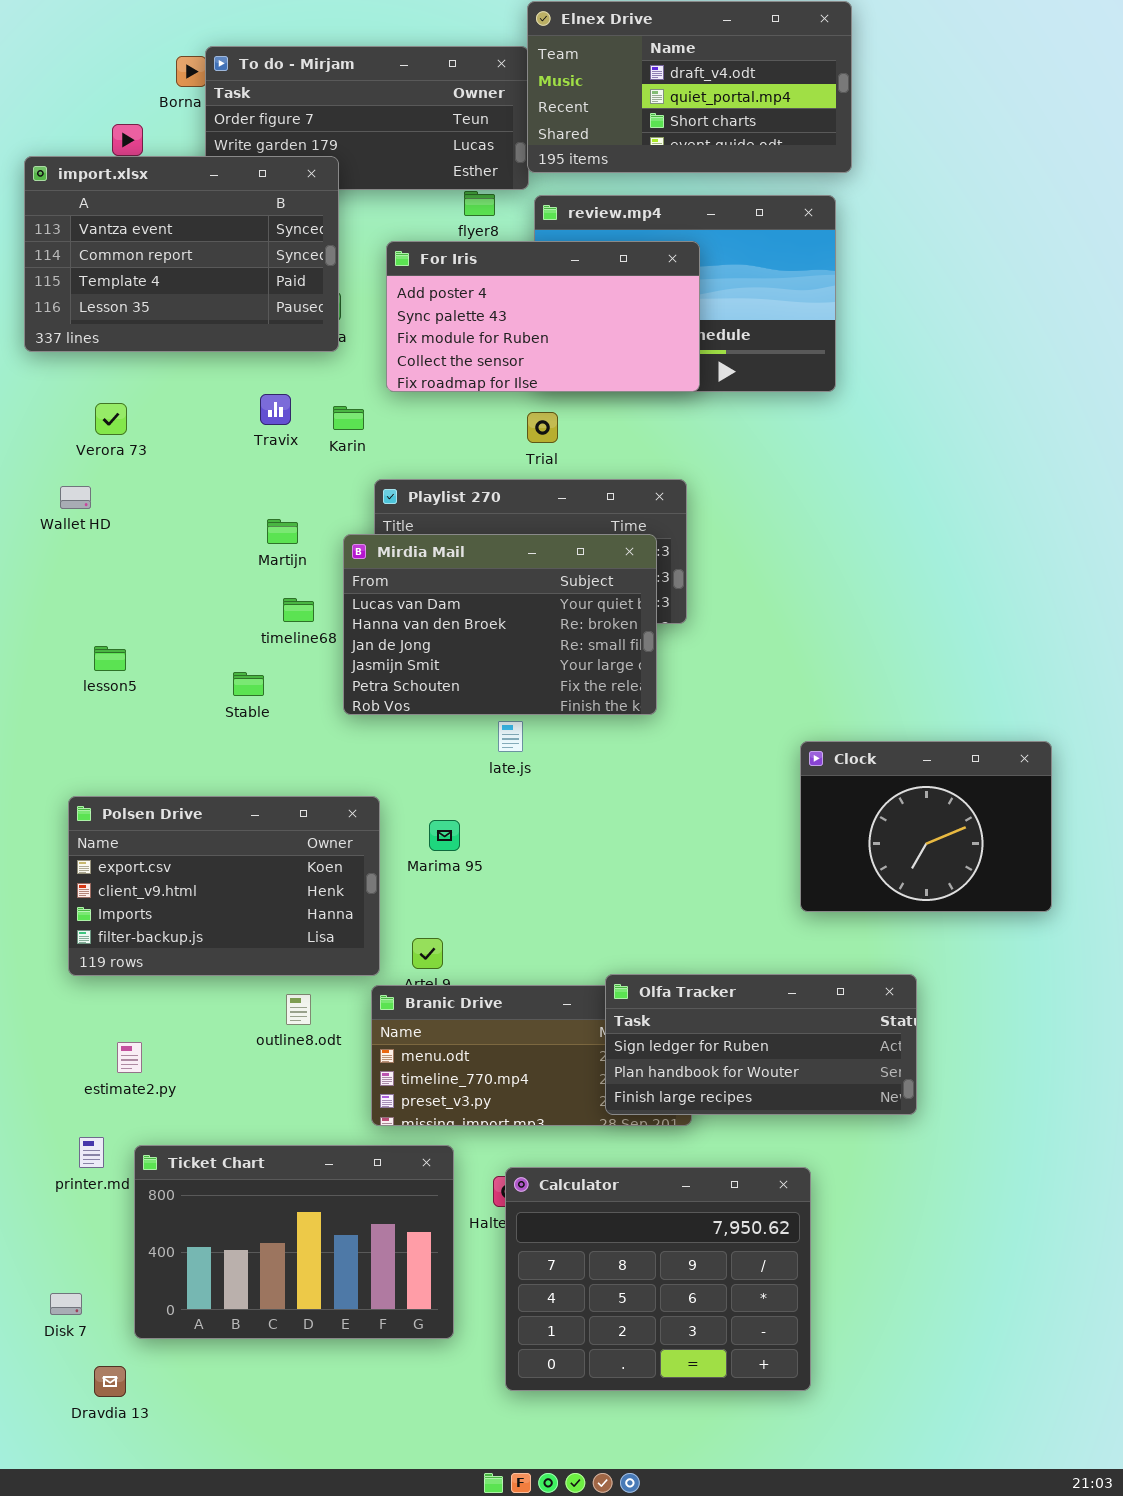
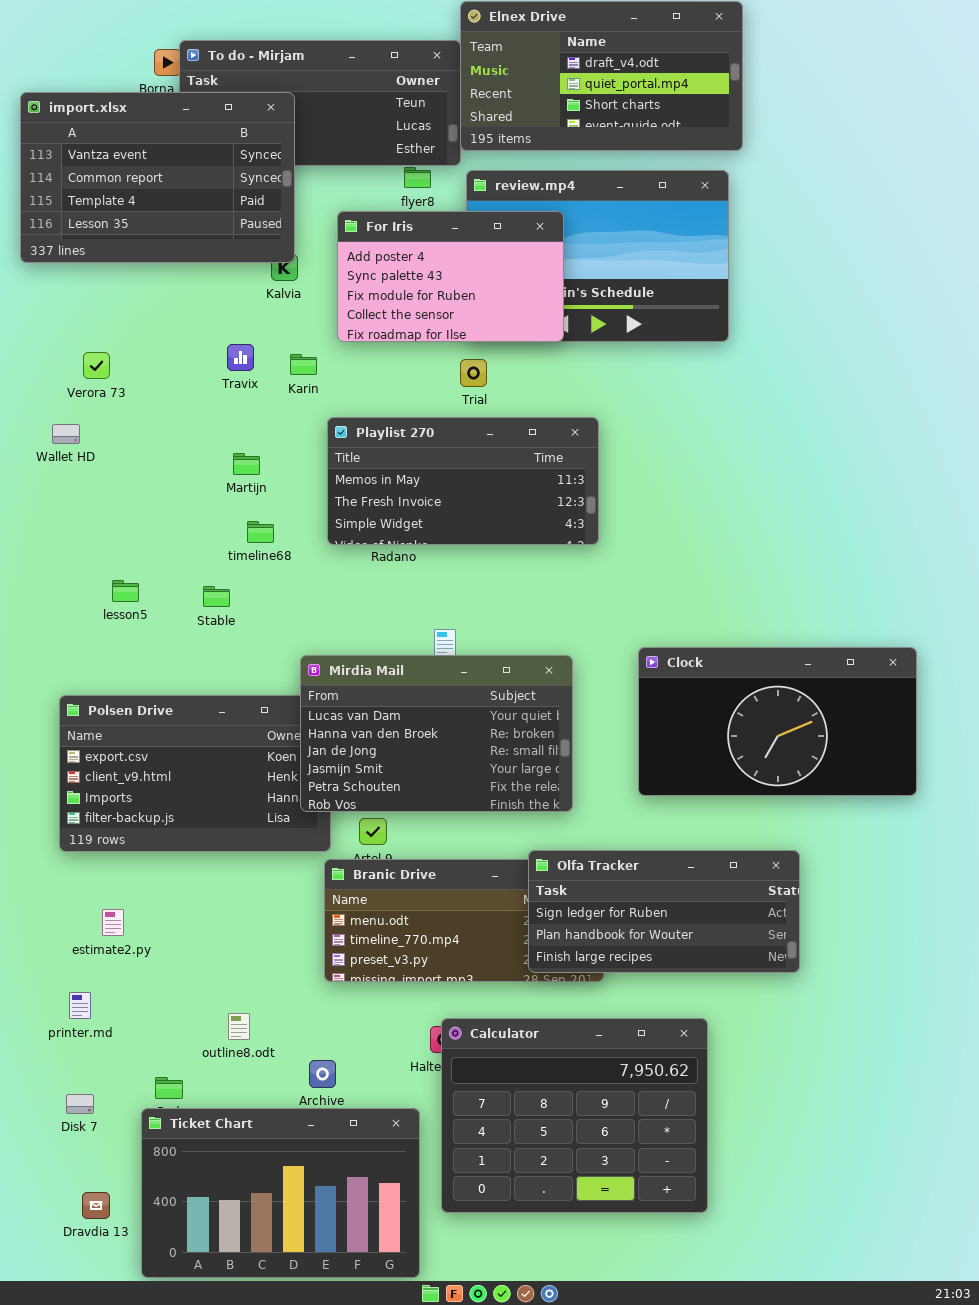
import.xlsx: [24,156,339,352] -> [20,92,295,263], moved
For Iris: [386,241,700,392] -> [337,211,564,342], resized
Mirdia Mail: [343,534,657,715] -> [300,655,573,812], moved
lesson5: [94,646,126,671] -> [112,580,139,602], moved
Clock: [800,741,1052,912] -> [638,647,917,796], resized
outline8.odt: [286,994,311,1025] -> [228,1013,250,1040], moved
Ticket Chart: [134,1145,454,1339] -> [141,1108,420,1278], moved
Disk 7: [50,1293,82,1315] -> [66,1094,94,1114], moved

